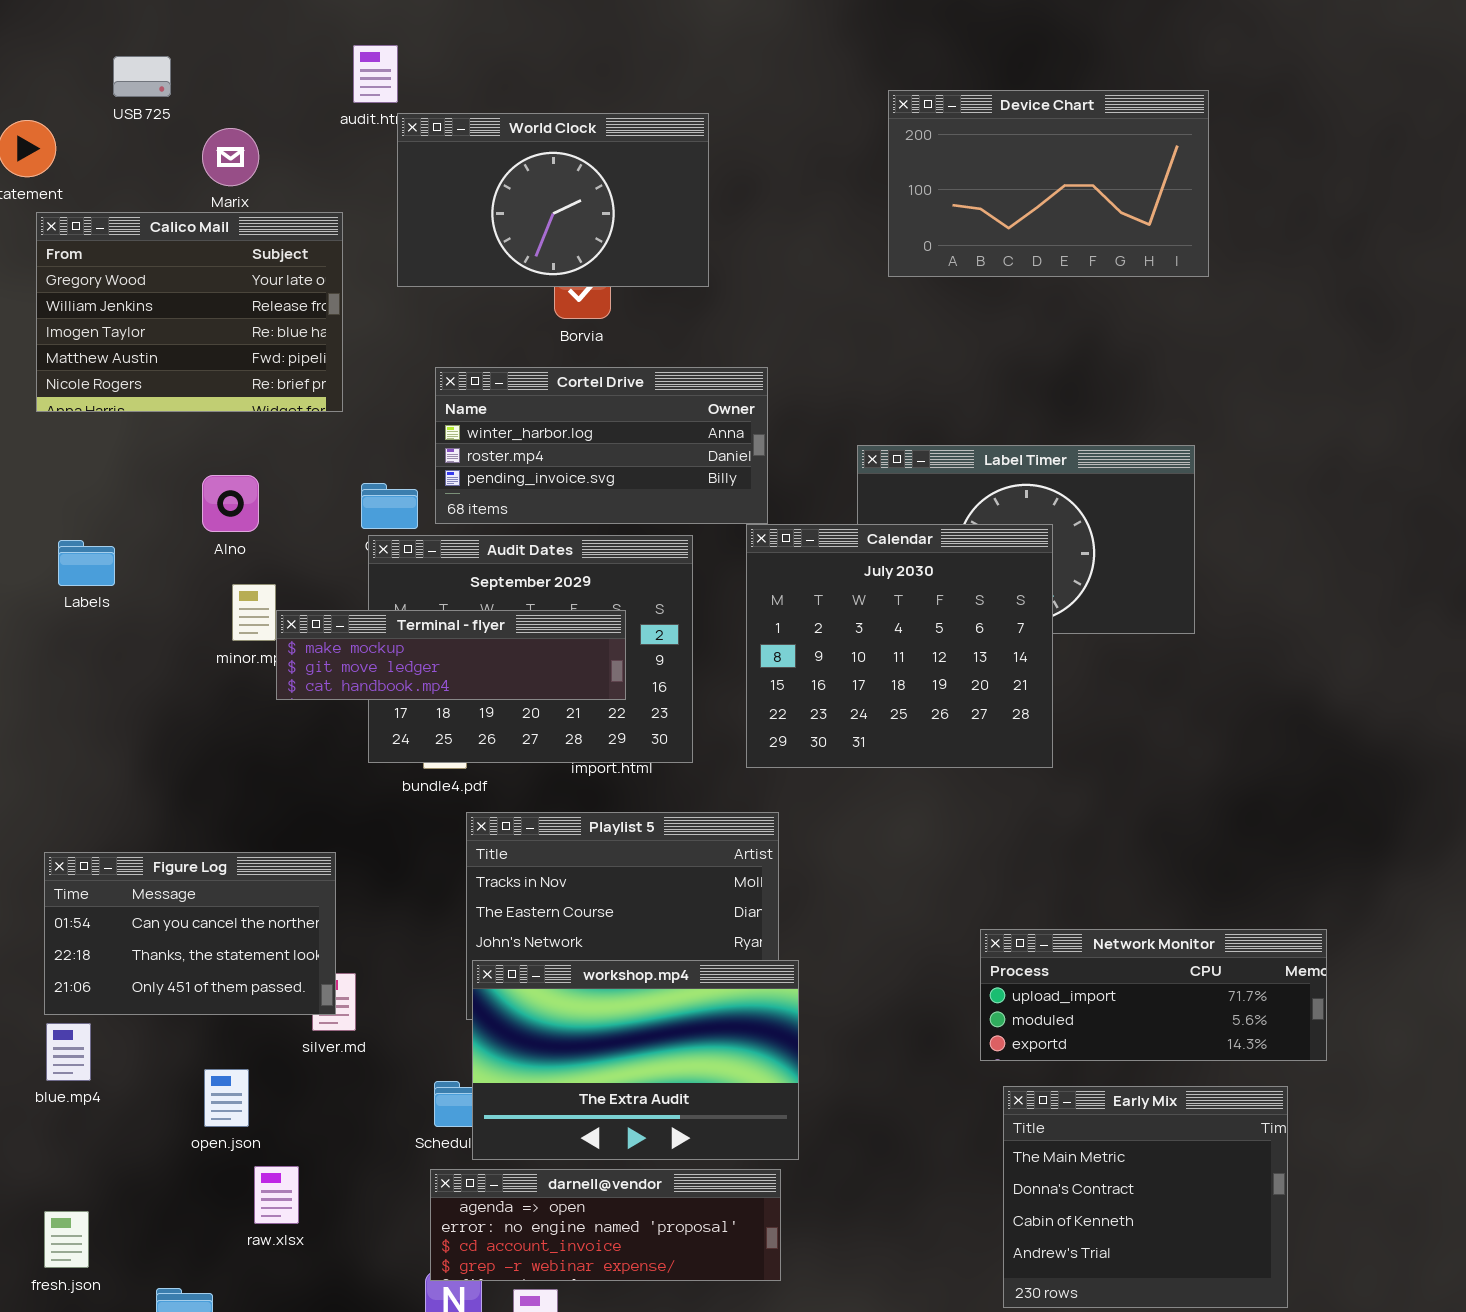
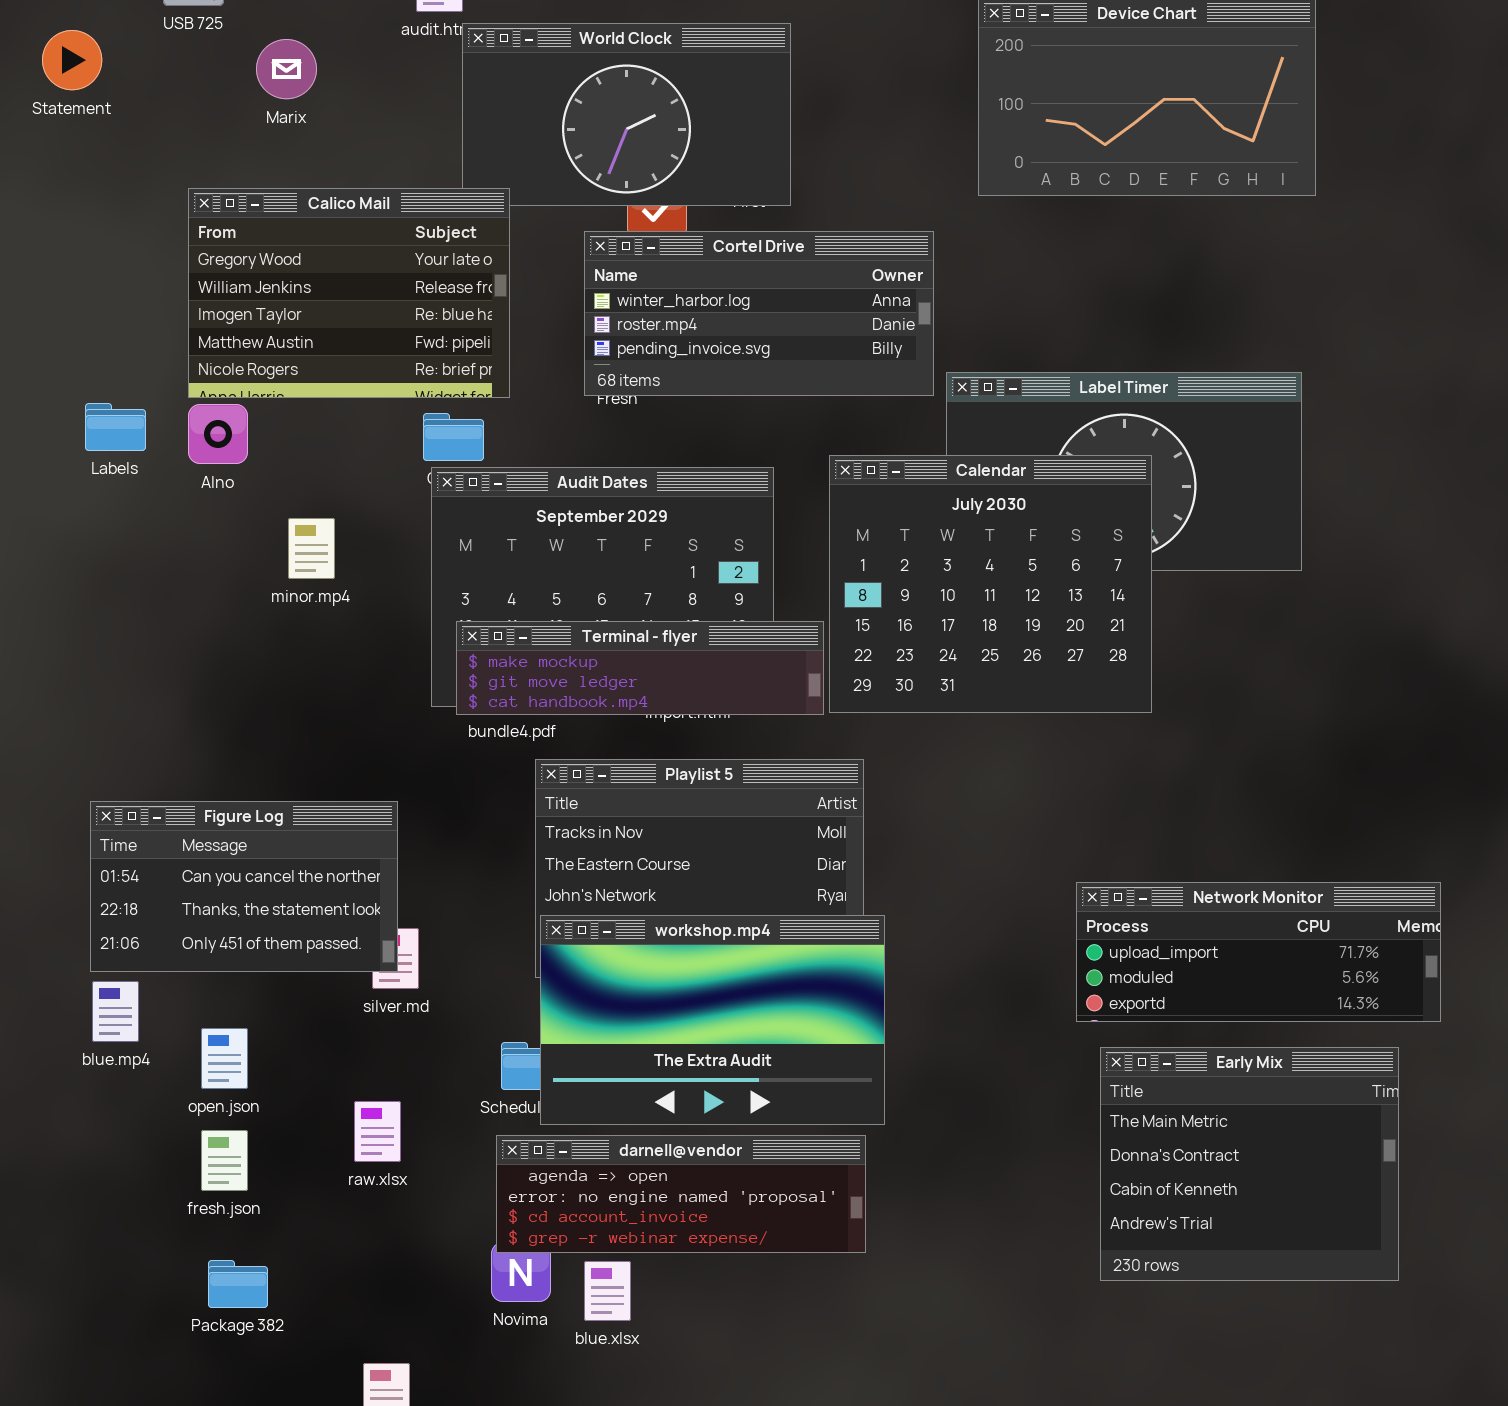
Calico Mail: [36,212,343,412] -> [188,188,510,398], moved
Cortel Drive: [435,367,768,524] -> [584,231,934,396], moved
Alno: [202,475,259,532] -> [188,404,248,464], moved
Labels: [58,540,115,586] -> [85,403,146,451], moved
Terminal - flyer: [276,610,626,700] -> [456,621,824,715], moved
open.json: [204,1069,249,1127] -> [201,1028,248,1089], moved
raw.xlsx: [254,1166,299,1224] -> [354,1101,401,1162], moved
fresh.json: [44,1211,89,1268] -> [201,1130,248,1191], moved

